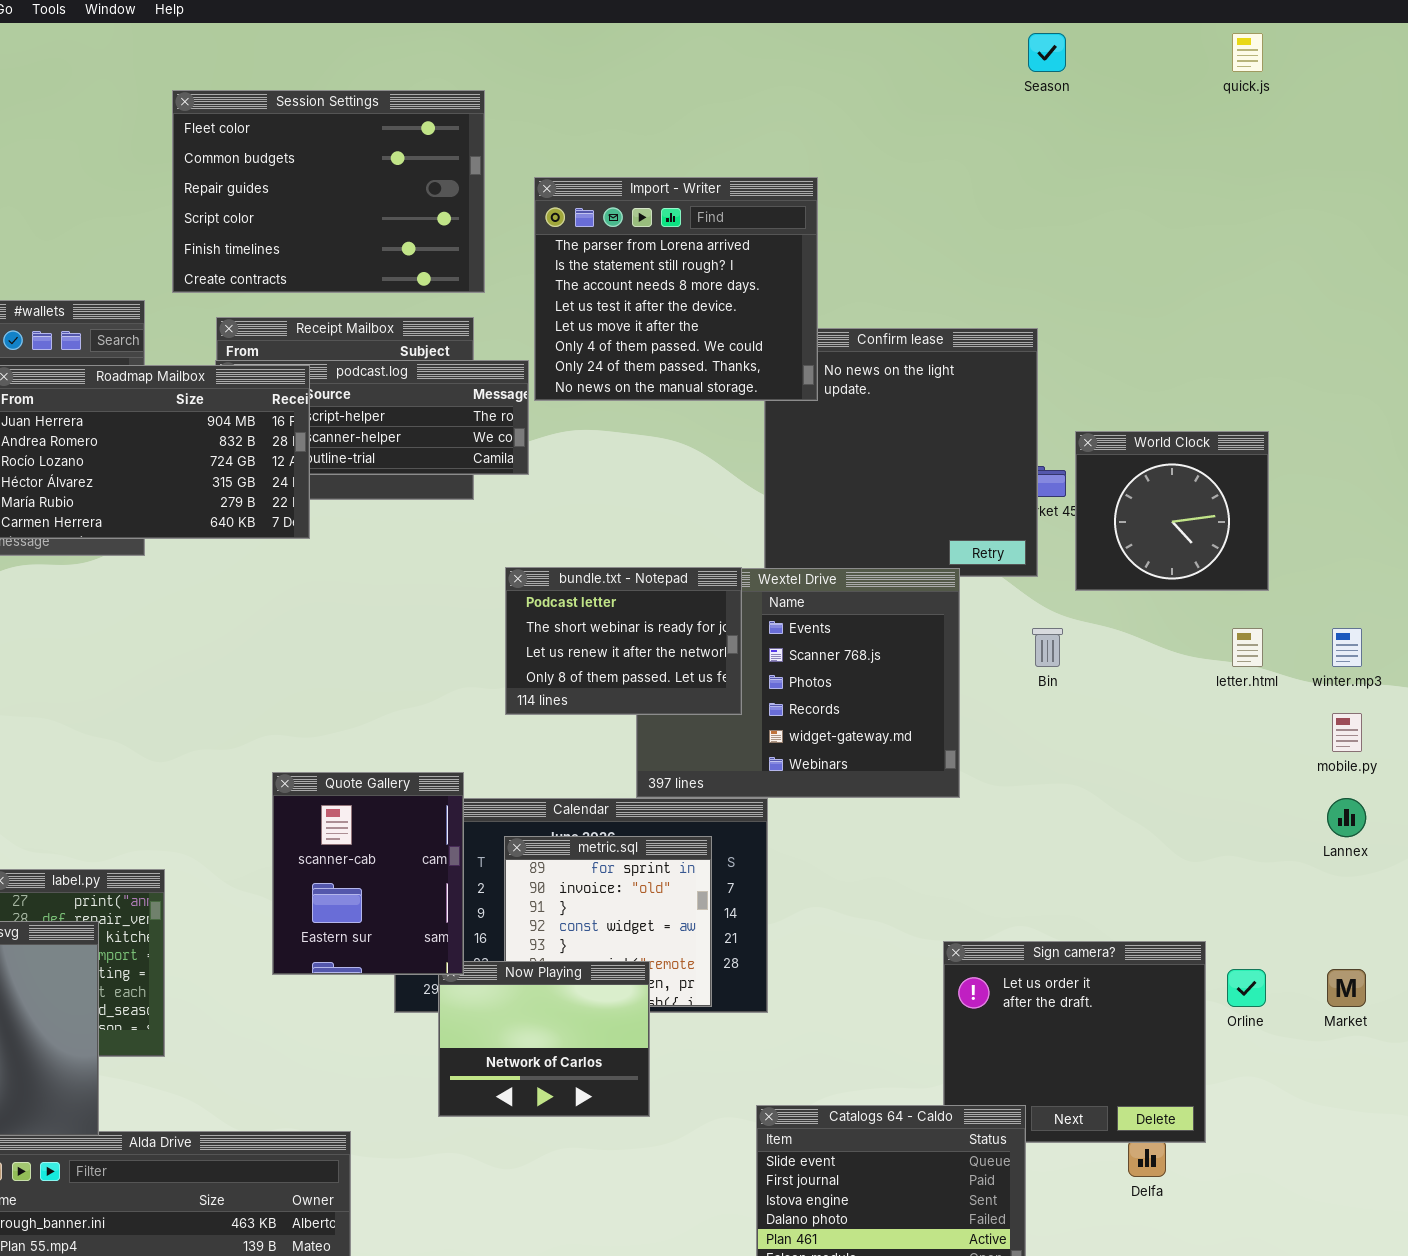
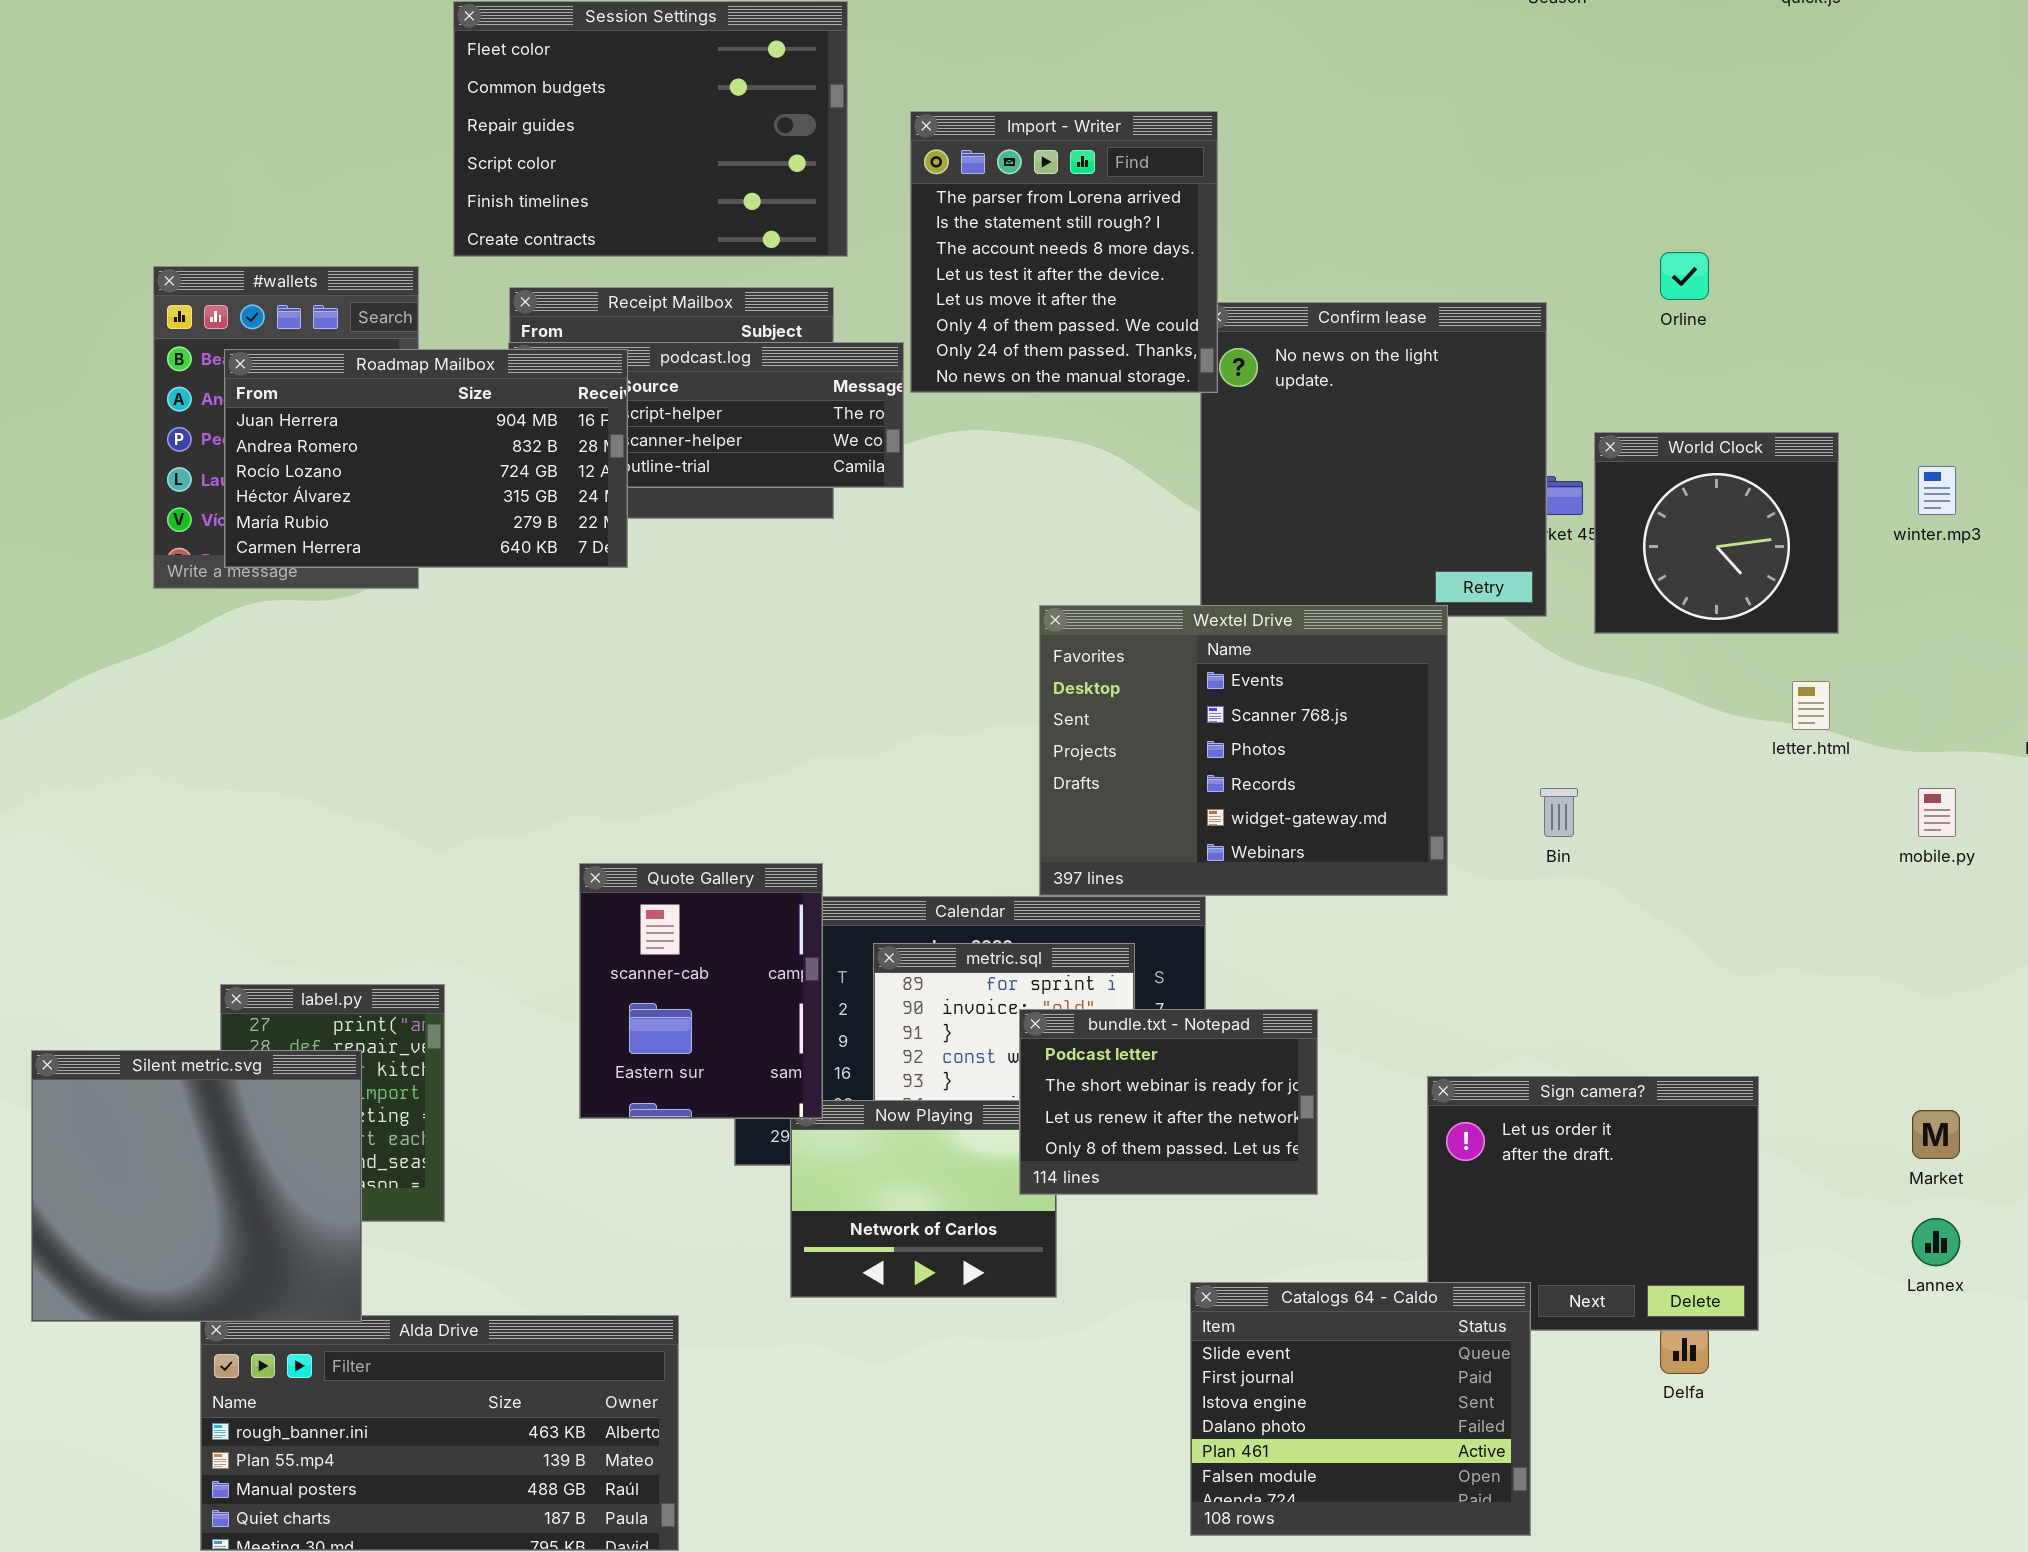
Import - Writer: [534,177,818,401] -> [910,111,1218,393], resized
bundle.txt - Notepad: [505,567,742,715] -> [1019,1009,1318,1195], moved
Bin: [1032,628,1063,667] -> [1540,788,1578,837], moved
winter.mp3: [1332,628,1362,667] -> [1918,466,1956,515], moved
Lannex: [1327,798,1366,837] -> [1912,1218,1960,1266], moved
Orline: [1227,969,1266,1007] -> [1660,252,1709,300], moved

